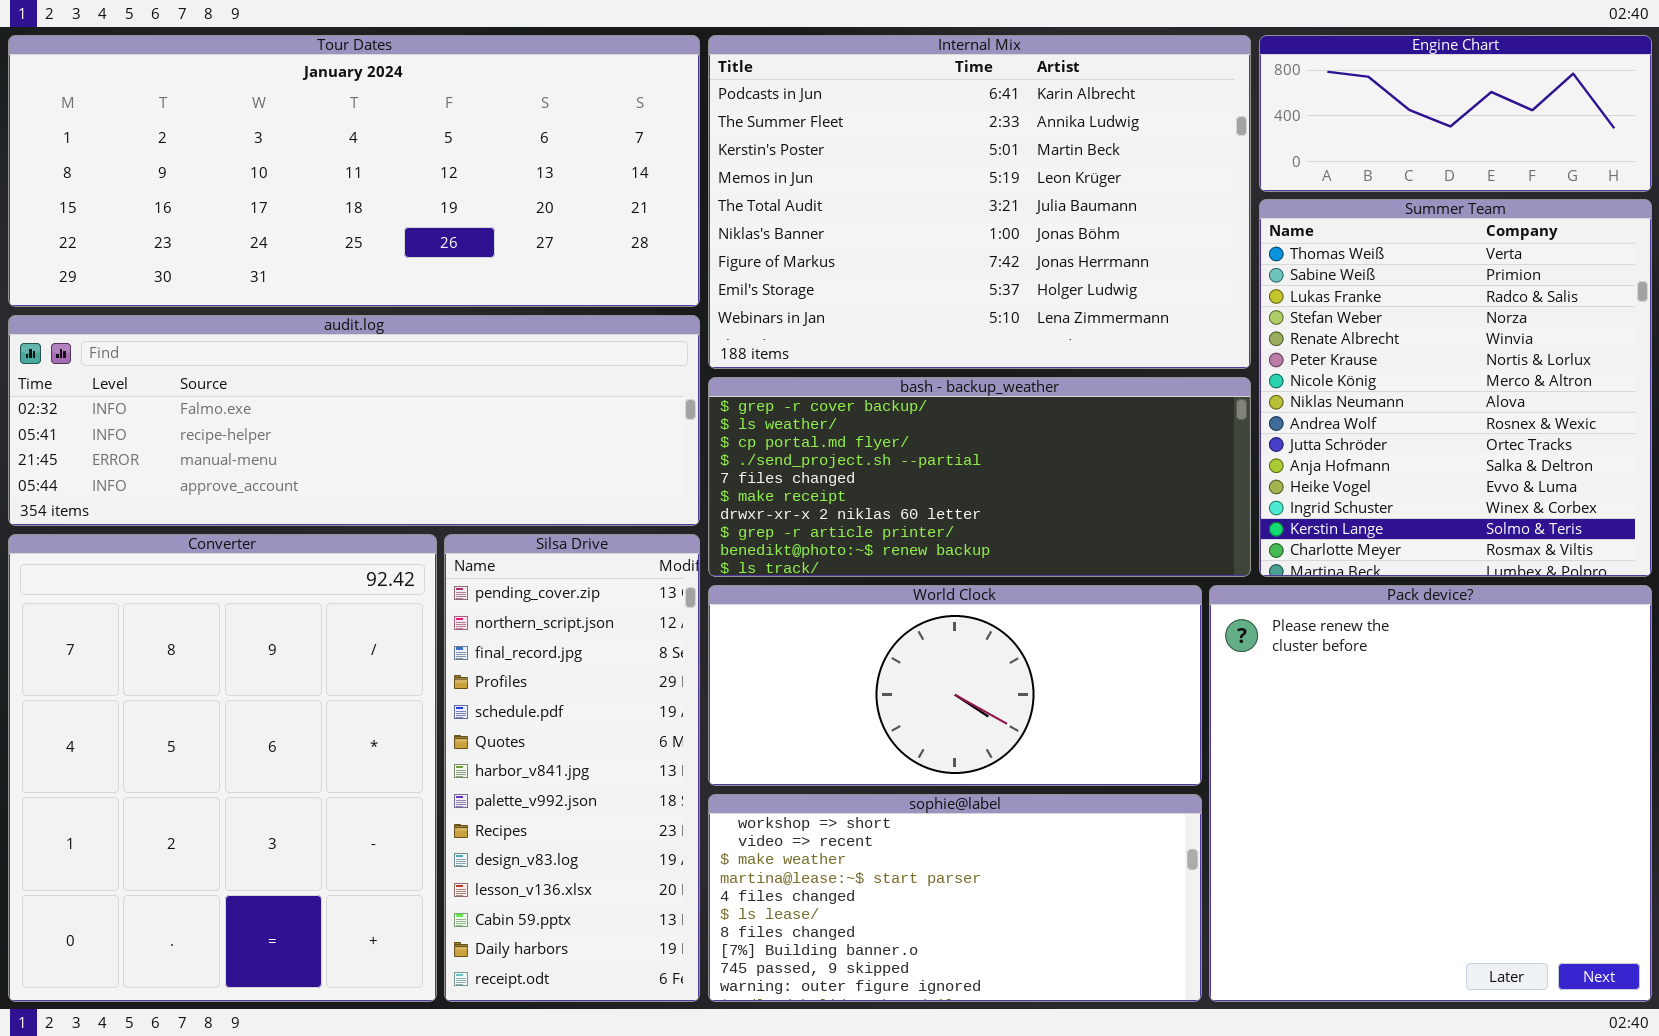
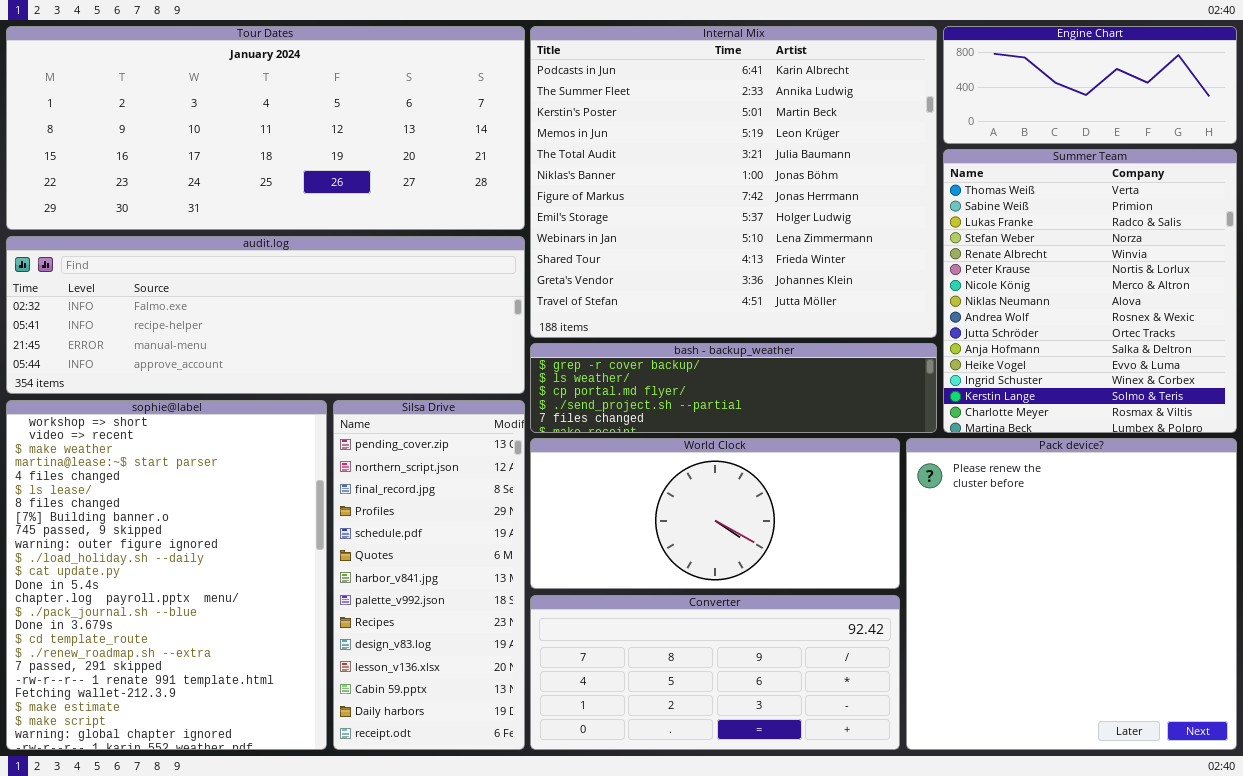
Internal Mix: [708,35,1251,369] -> [530,26,937,338], resized
bash - backup_weather: [708,377,1251,577] -> [530,343,937,433], resized
Converter: [8,534,437,1002] -> [530,595,900,750], moved, resized
sophie@label: [708,794,1202,1002] -> [6,400,327,750], moved, resized

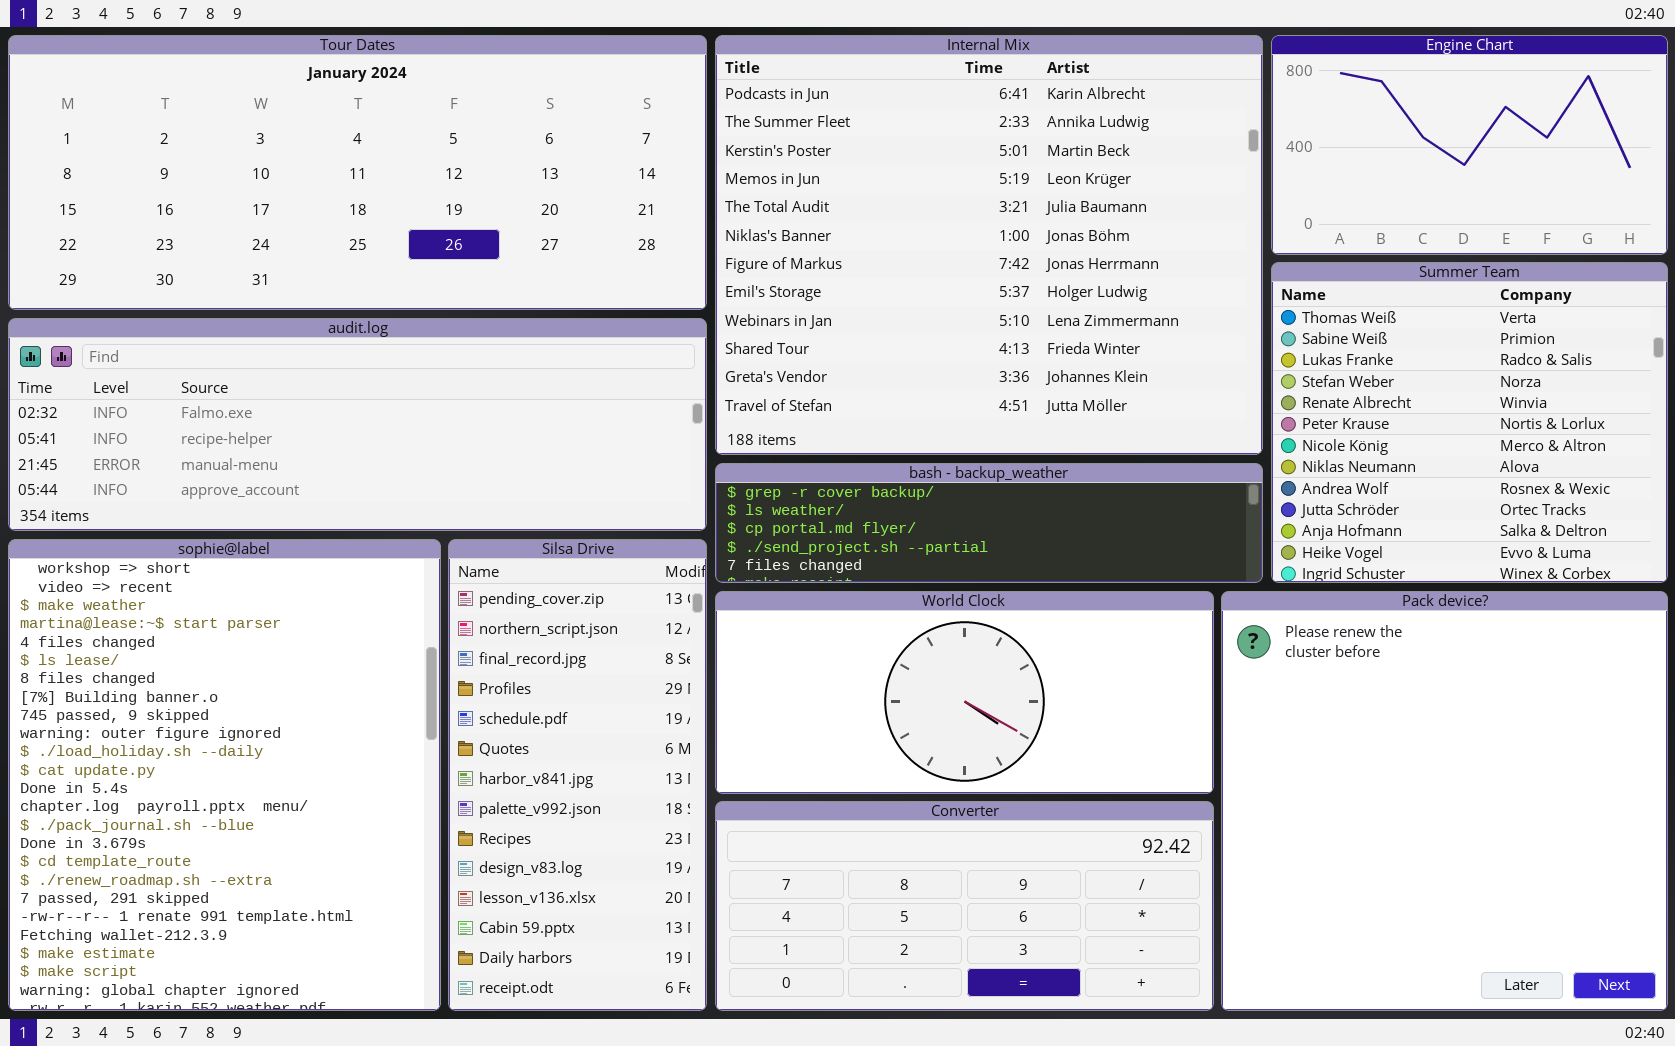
Engine Chart: [943,26,1237,144] -> [1271,35,1668,255], resized
Summer Team: [943,149,1237,433] -> [1271,262,1668,583], resized

